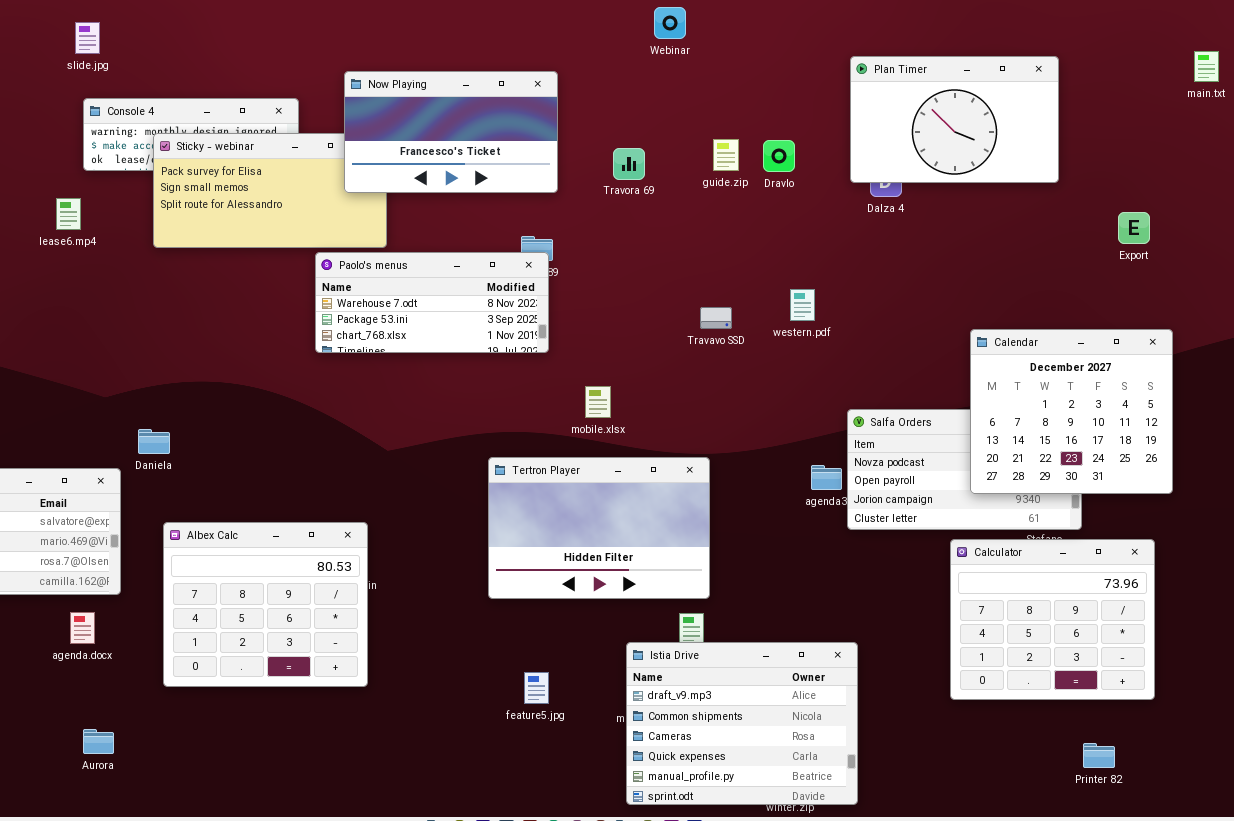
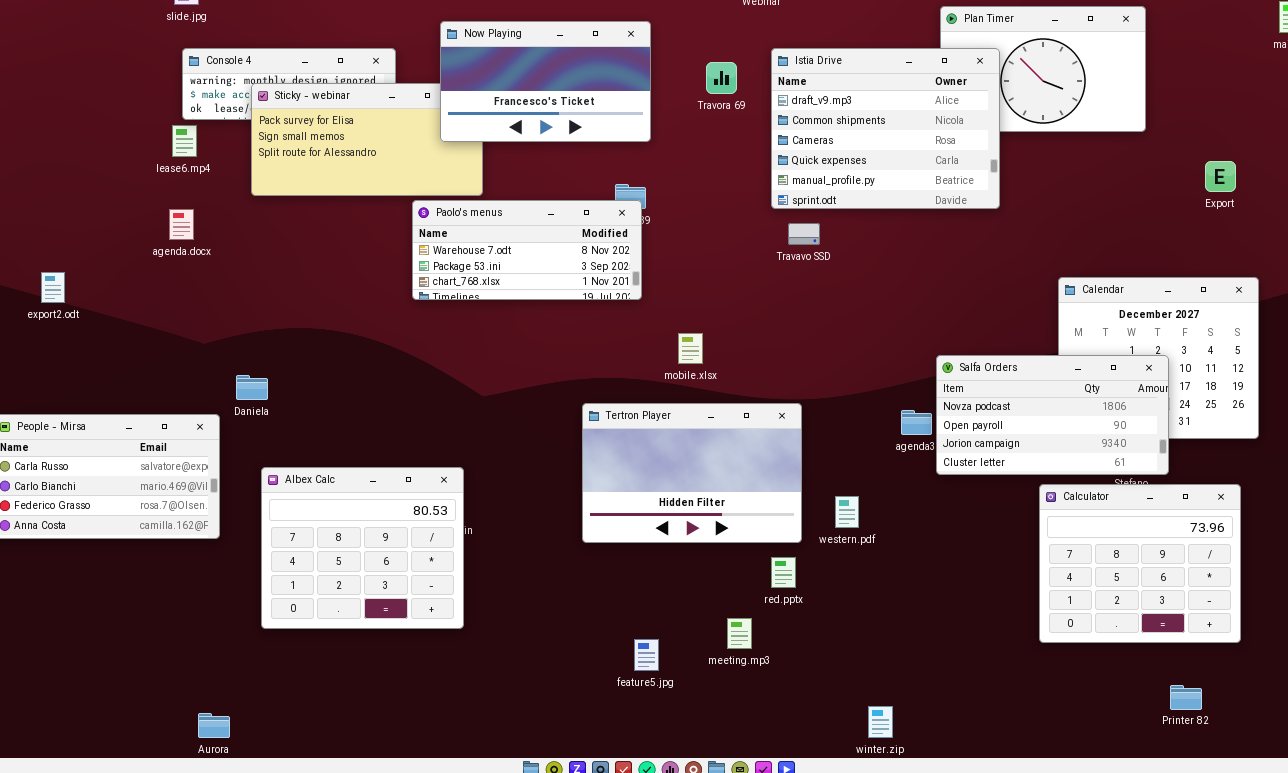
Travora 69: [613,148,645,180] -> [706,62,737,94], moved
lease6.mp4: [56,198,81,230] -> [172,125,197,157], moved
western.pdf: [790,289,815,321] -> [835,496,859,528], moved
Travavo SSD: [700,307,732,329] -> [788,223,820,245], moved
Salfa Orders: [847,409,1082,530] -> [936,355,1169,475], raised
agenda.docx: [70,612,95,644] -> [169,209,194,240], moved
Istia Drive: [626,642,858,805] -> [771,48,1000,209], moved
feature5.jpg: [524,672,549,704] -> [634,639,659,671], moved
Aurora: [83,729,114,754] -> [198,713,230,738], moved

